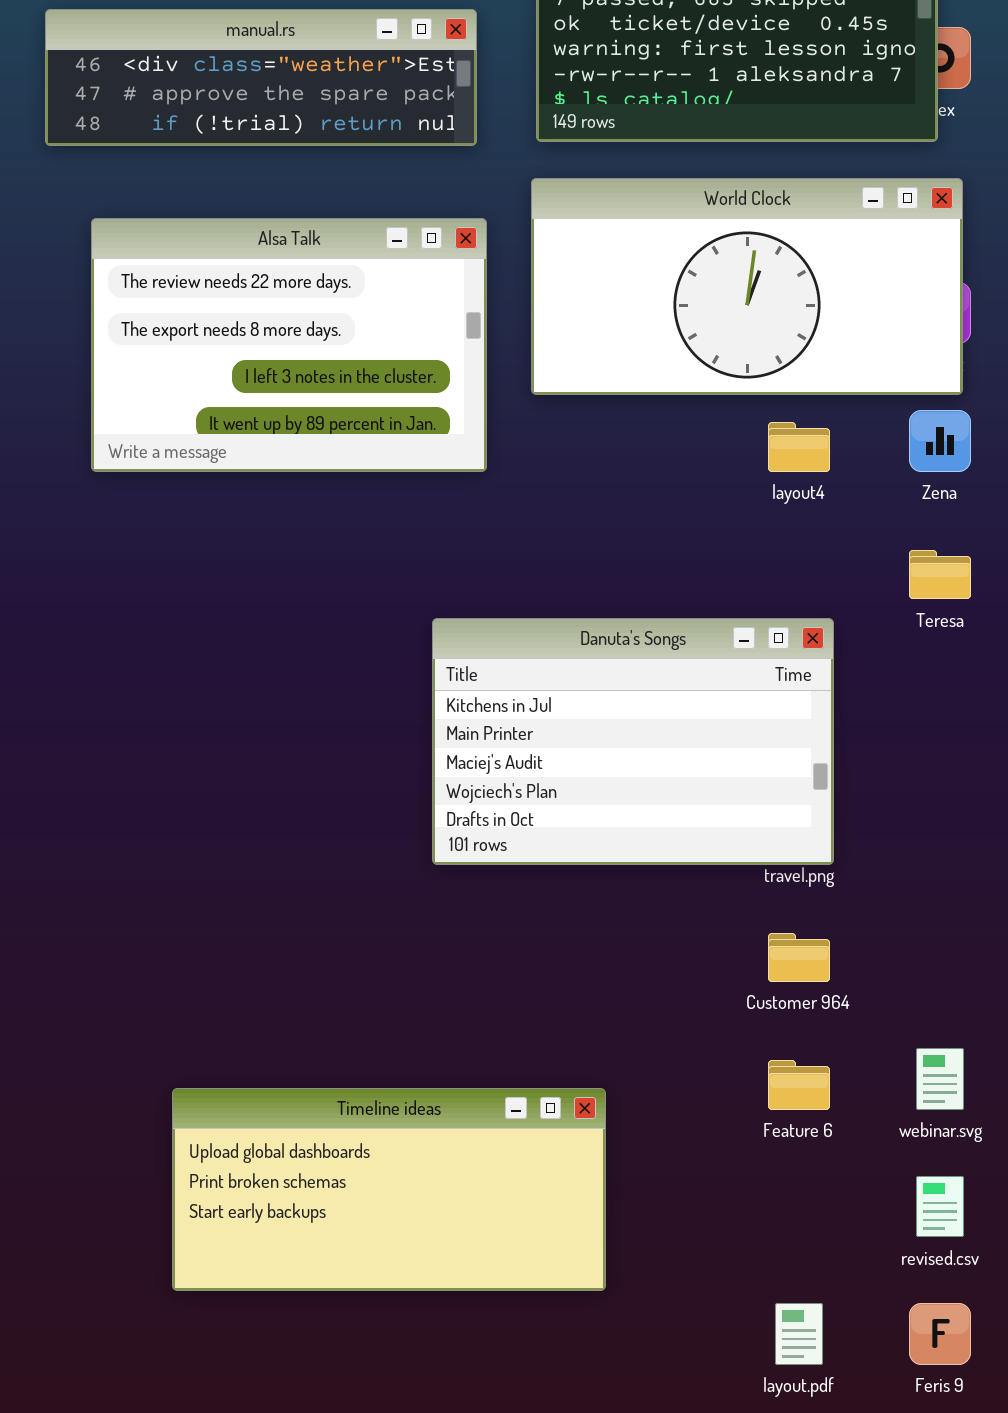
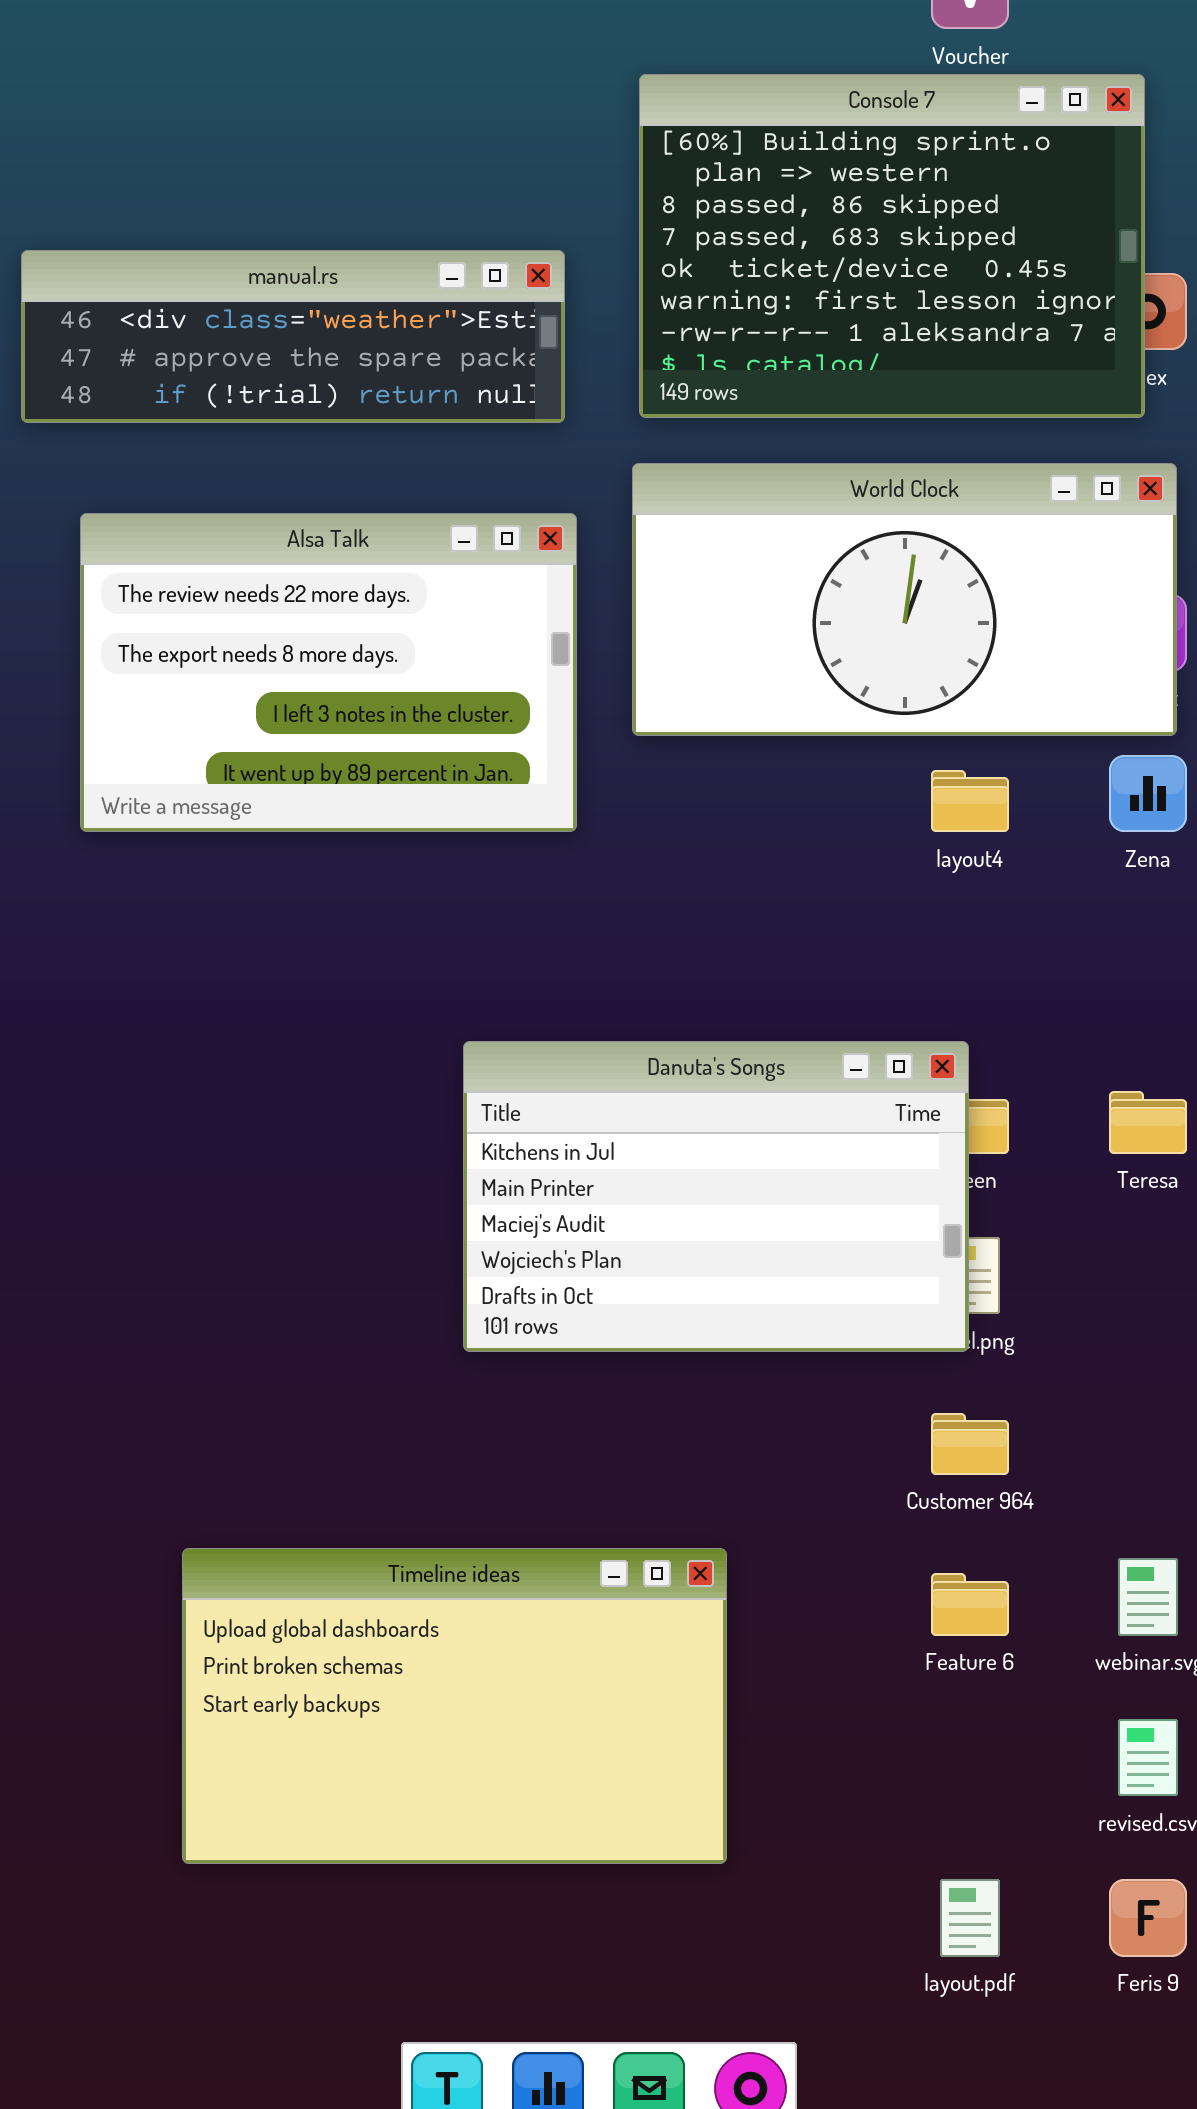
Teresa: [909,550,971,599] -> [1109,1091,1187,1154], moved
Danuta's Songs: [432,618,834,865] -> [463,1041,969,1352], moved
Timeline ideas: [172,1088,606,1291] -> [182,1548,727,1864], resized

